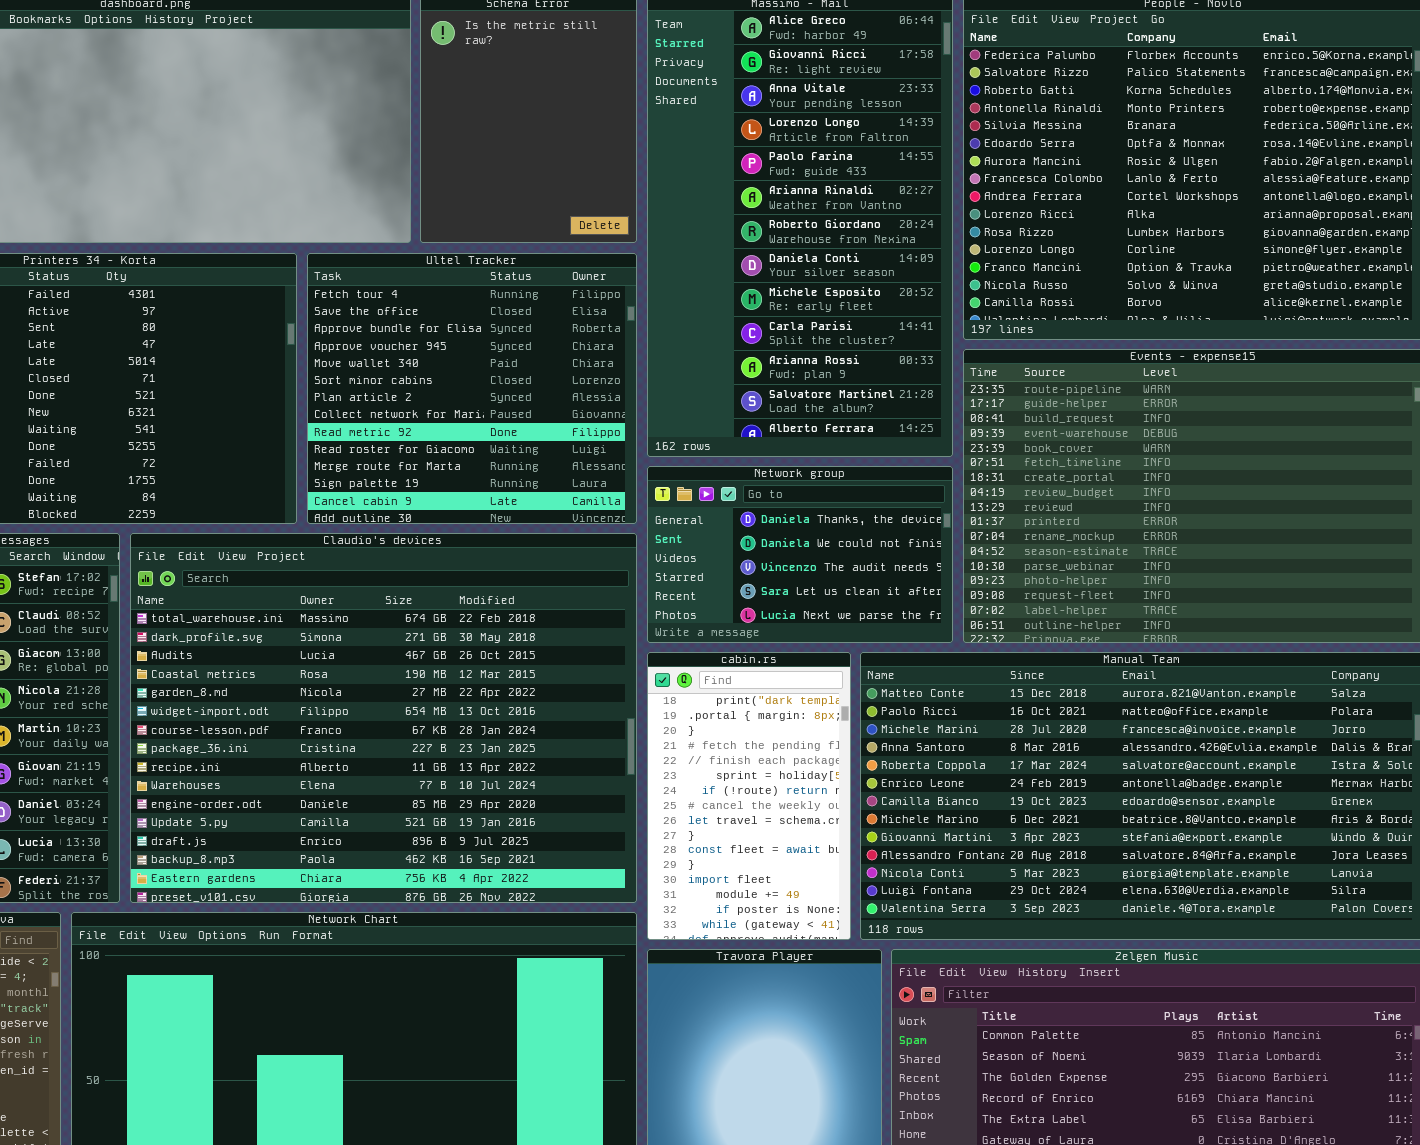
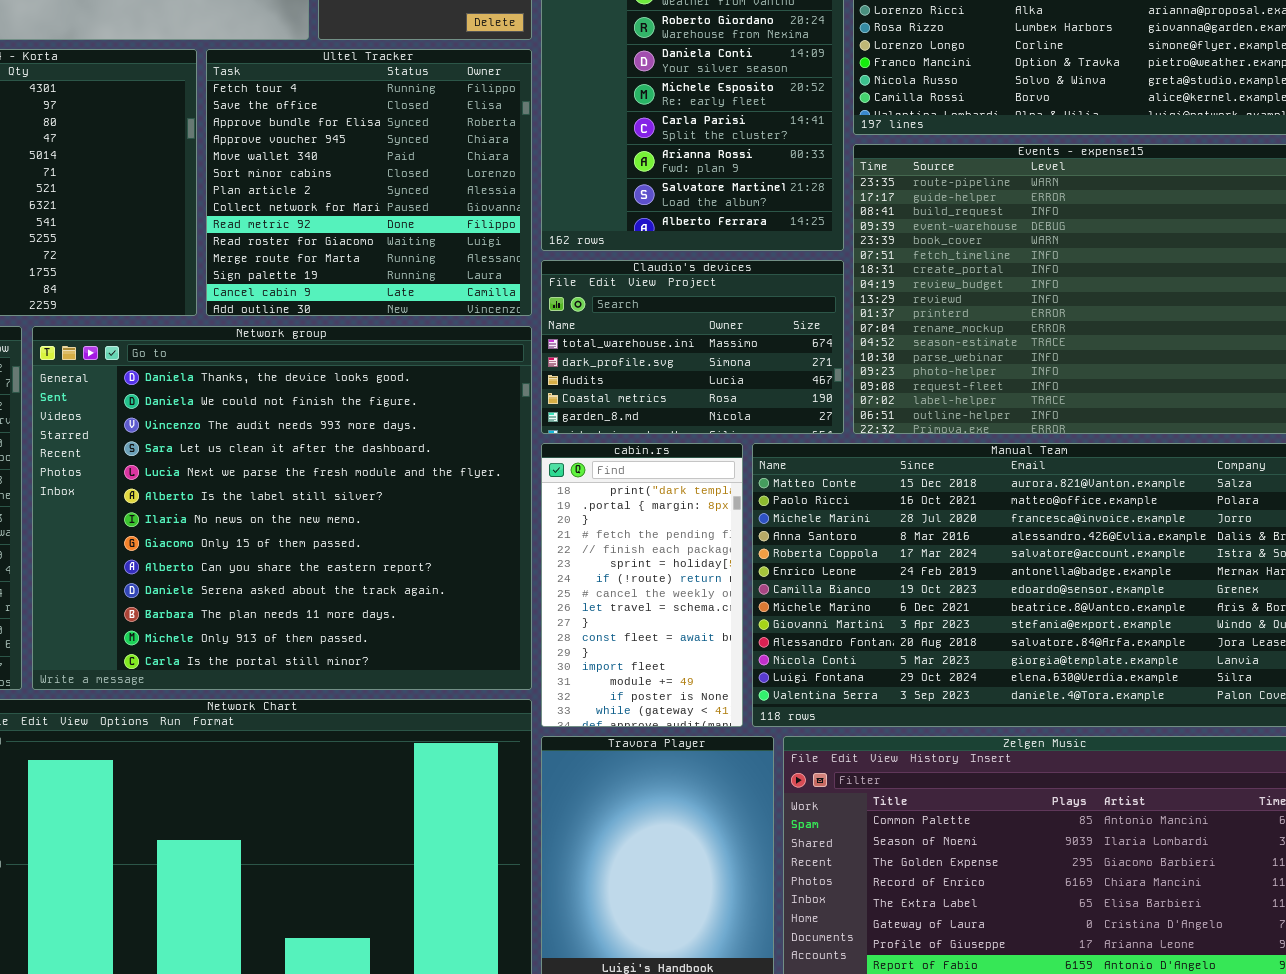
Network group: [647,466,953,643] -> [32,326,532,690], moved, resized
Claudio's devices: [130,533,637,903] -> [541,260,844,434], moved, resized

